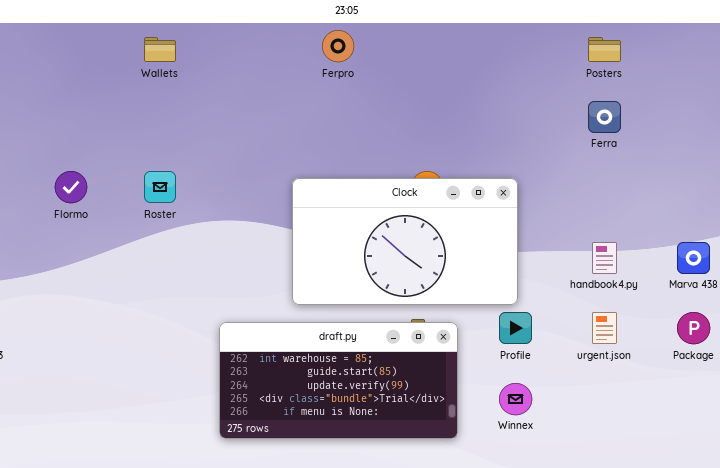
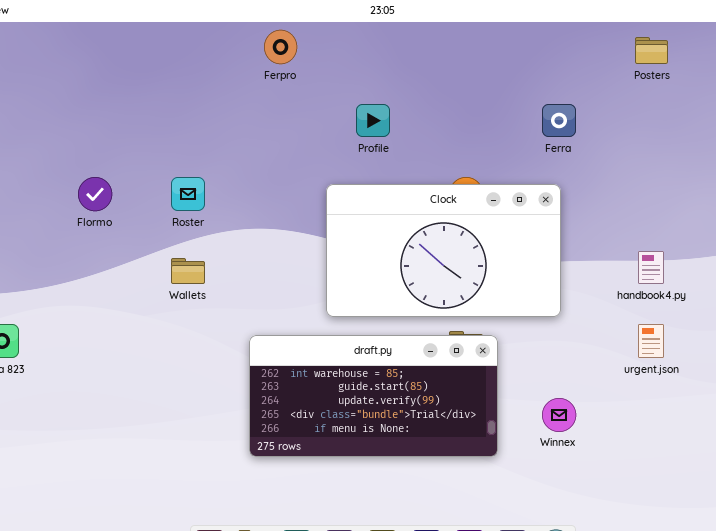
Ferpro: [322,30,354,62] -> [264,30,297,64], moved
Wallets: [144,37,176,62] -> [171,258,205,284], moved
Ferra: [588,101,621,133] -> [542,104,576,137], moved
Profile: [499,312,532,344] -> [356,104,390,137], moved

